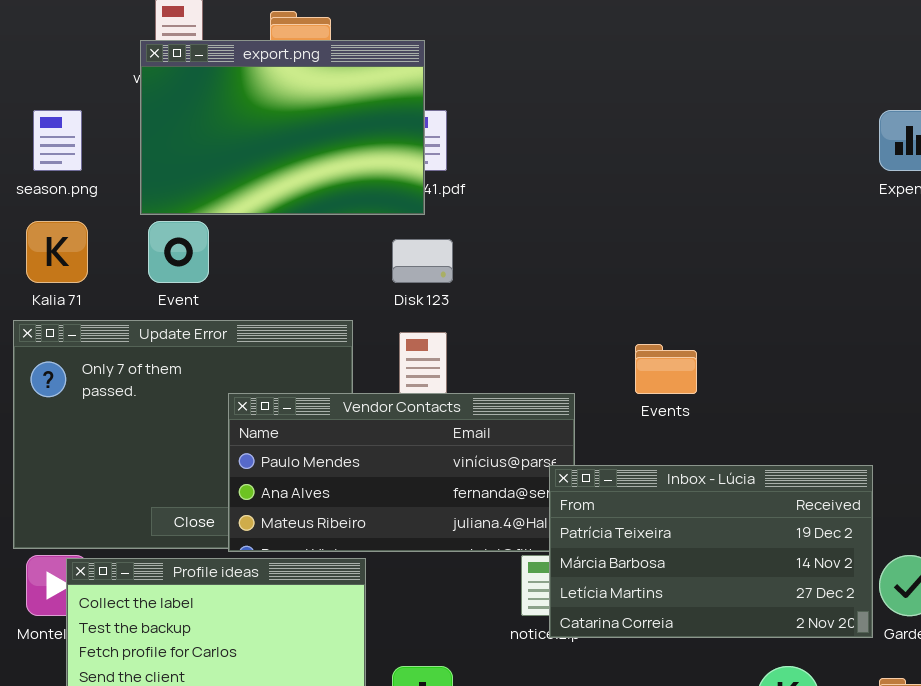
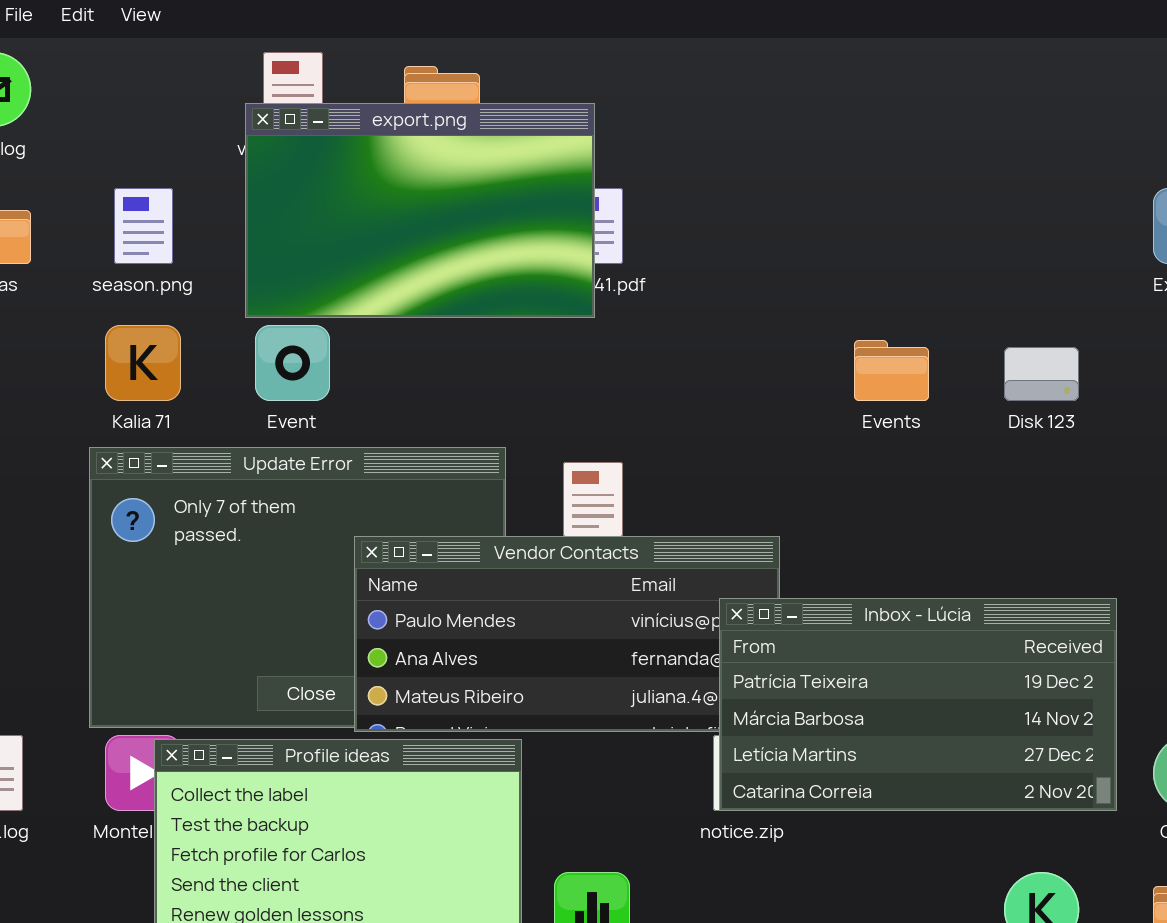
Disk 123: [392,239,453,283] -> [1004,347,1079,401], moved
Events: [635,344,697,394] -> [854,340,929,401], moved
Inbox - Lúcia: [549,465,873,638] -> [719,598,1117,811], moved

